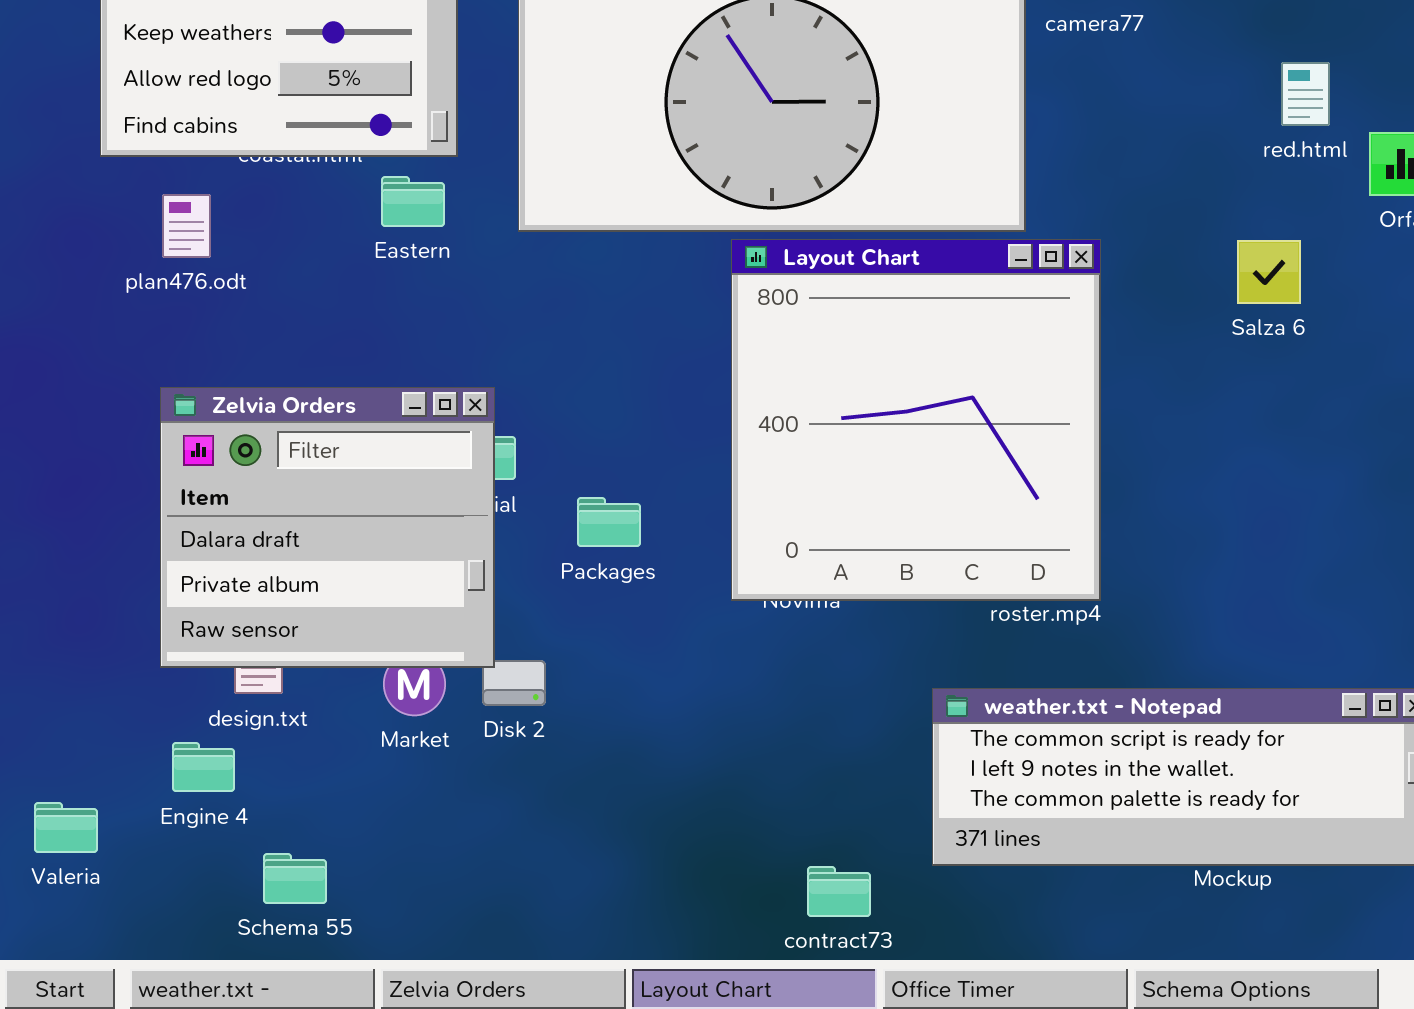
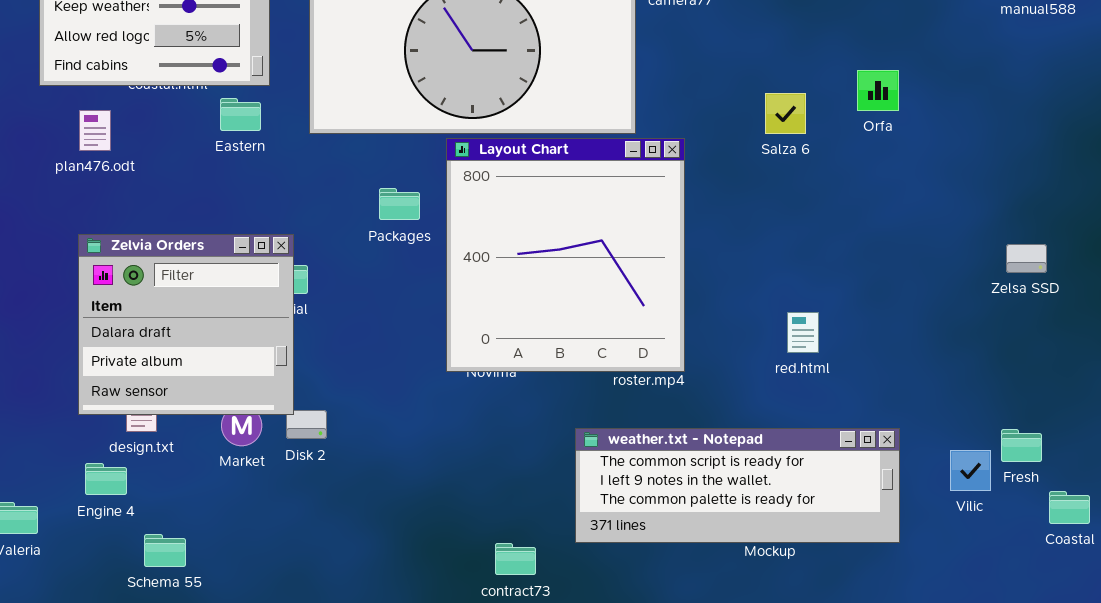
red.html: [1281,62,1330,126] -> [787,312,819,353], moved
Salza 6: [1237,240,1301,304] -> [765,93,806,134], moved
Packages: [577,497,641,547] -> [379,188,420,220], moved

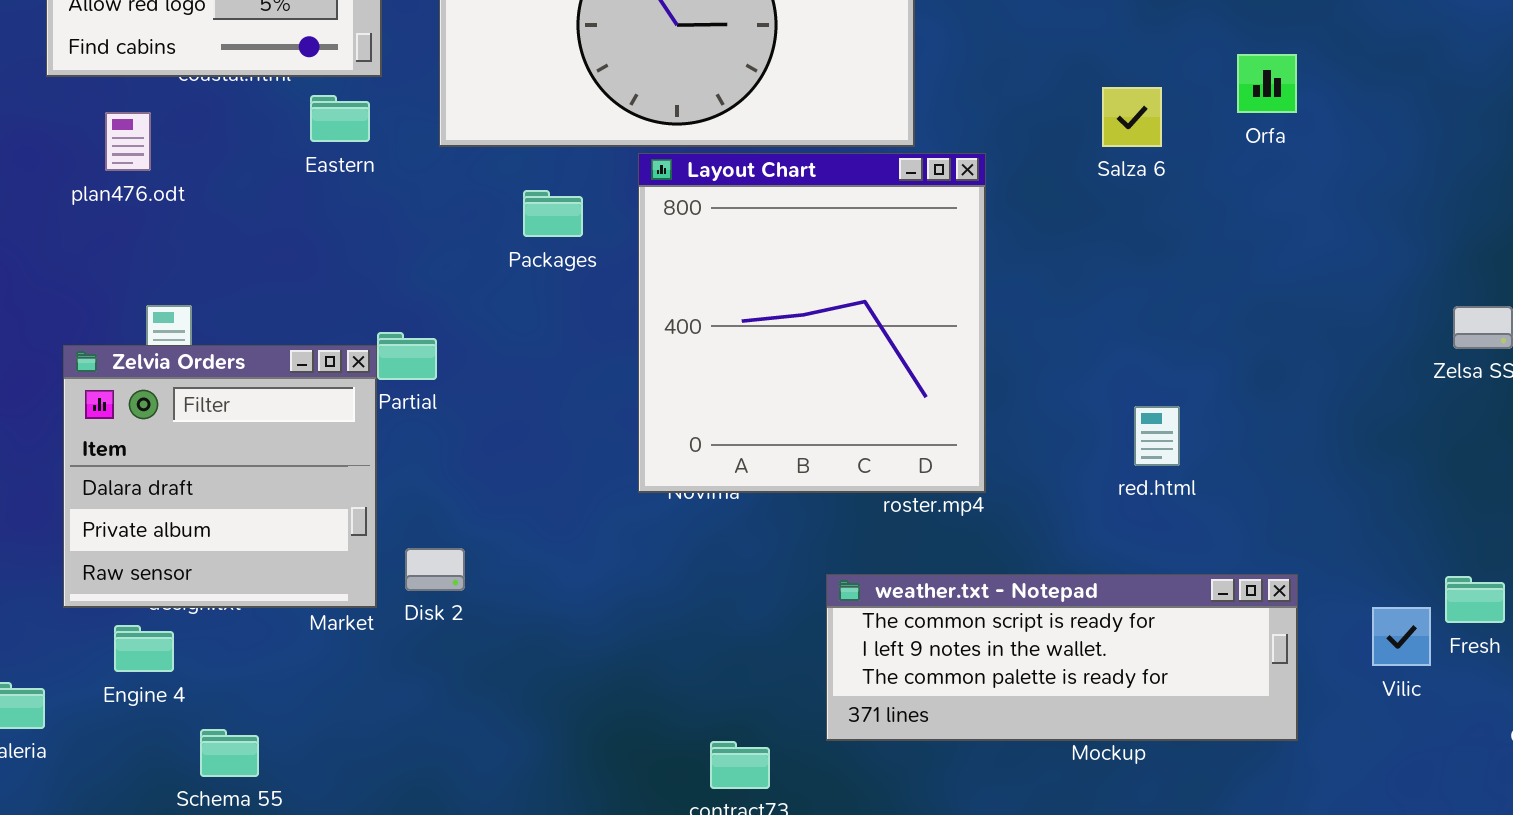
Packages: [379,188,420,220] -> [523,190,583,237], moved
Zelvia Orders: [78,234,294,415] -> [63,345,377,608], moved

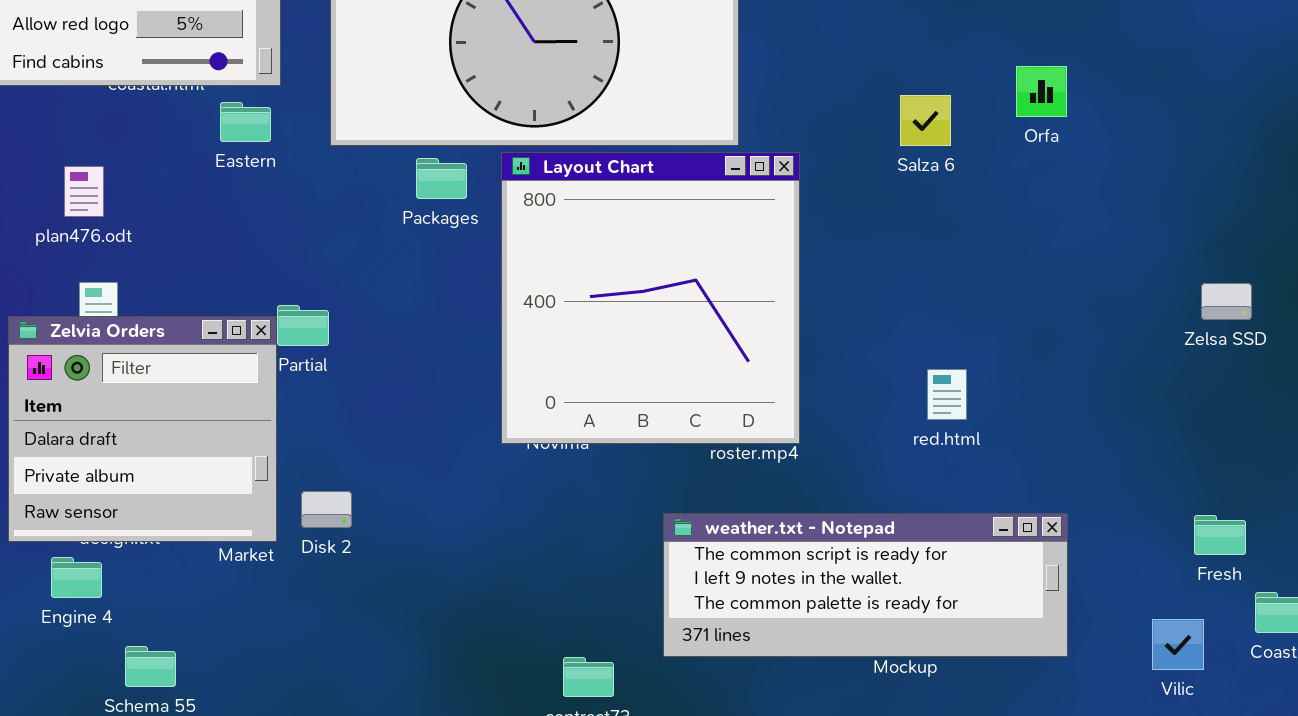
plan476.odt: [105,112,151,171] -> [64,166,104,217], moved
Packages: [523,190,583,237] -> [416,158,467,199], moved
Vilic: [1372,607,1431,666] -> [1152,619,1204,670], moved

